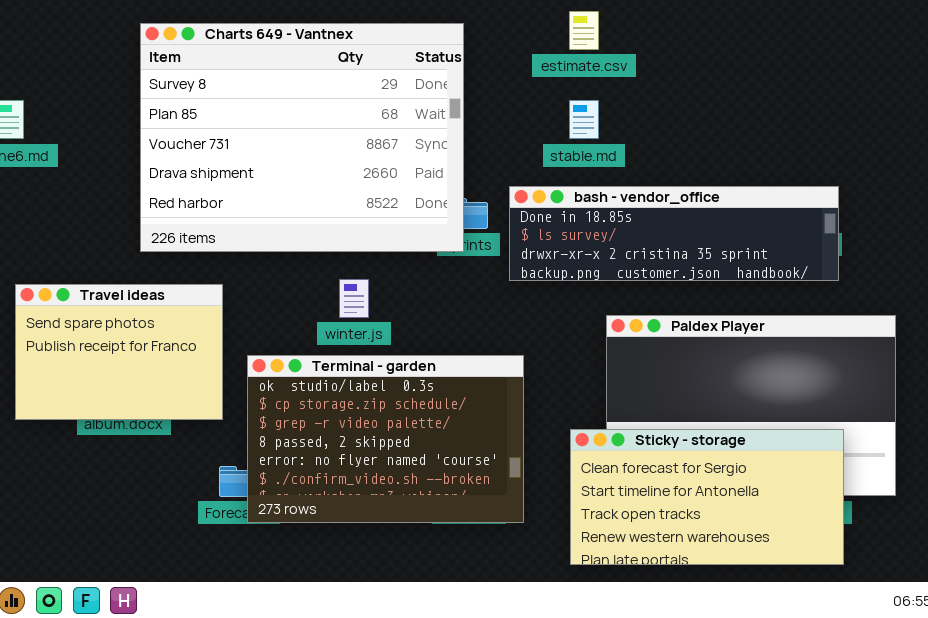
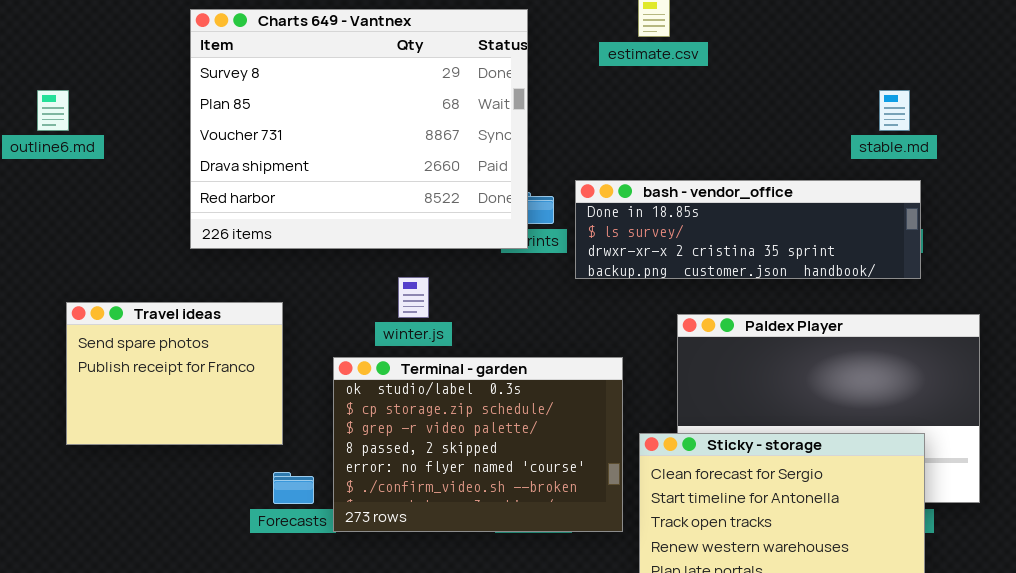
stable.md: [569,100,599,139] -> [879,90,910,131], moved
Travel ideas: [15,284,223,420] -> [66,302,283,445], moved
Terminal - garden: [247,355,524,523] -> [333,357,623,532], moved

